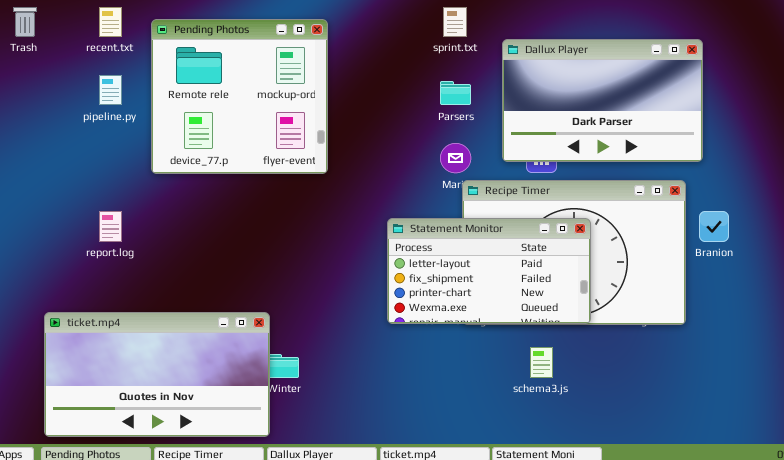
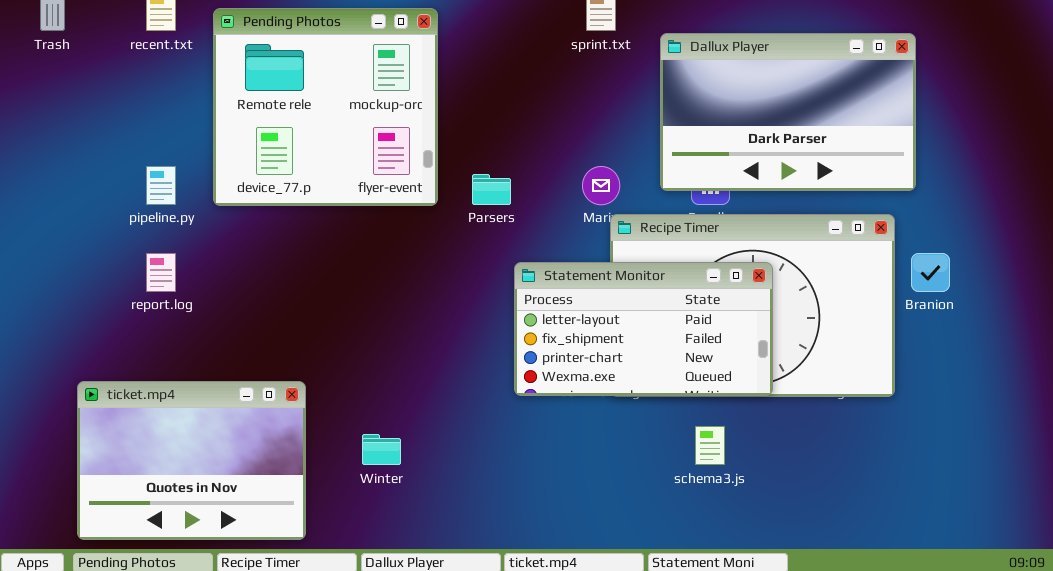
pipeline.py: [99,75,122,105] -> [146,166,176,205], moved
Parsers: [440,81,471,105] -> [472,174,511,205], moved
ticket.mp4: [44,312,270,437] -> [77,381,306,540], resized

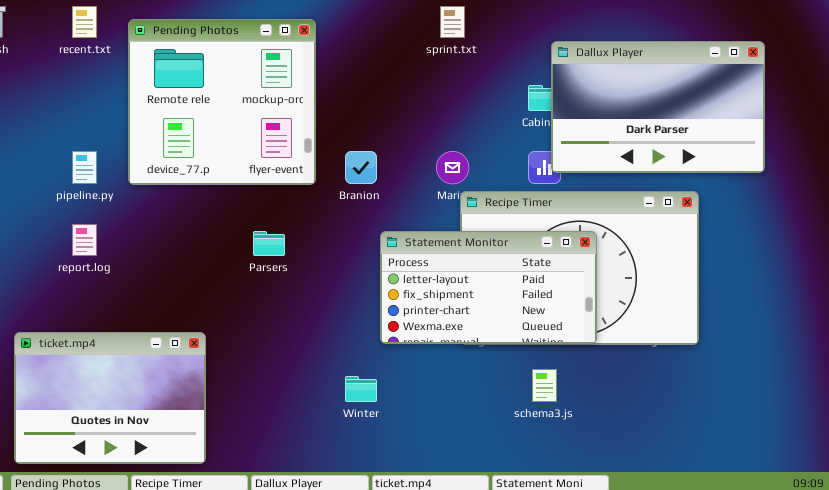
Dallux Player: [660,33,916,191] -> [551,41,765,173], moved
Parsers: [472,174,511,205] -> [253,231,285,256], moved
Branion: [911,253,950,292] -> [345,151,377,184], moved
Winter: [362,434,401,465] -> [345,376,377,402], moved

